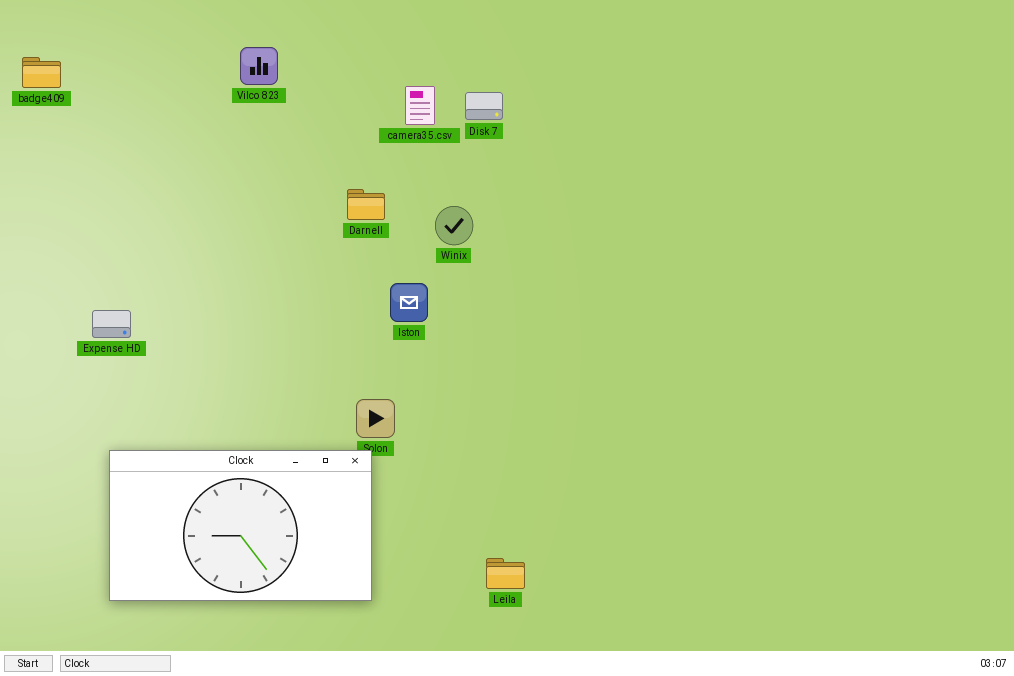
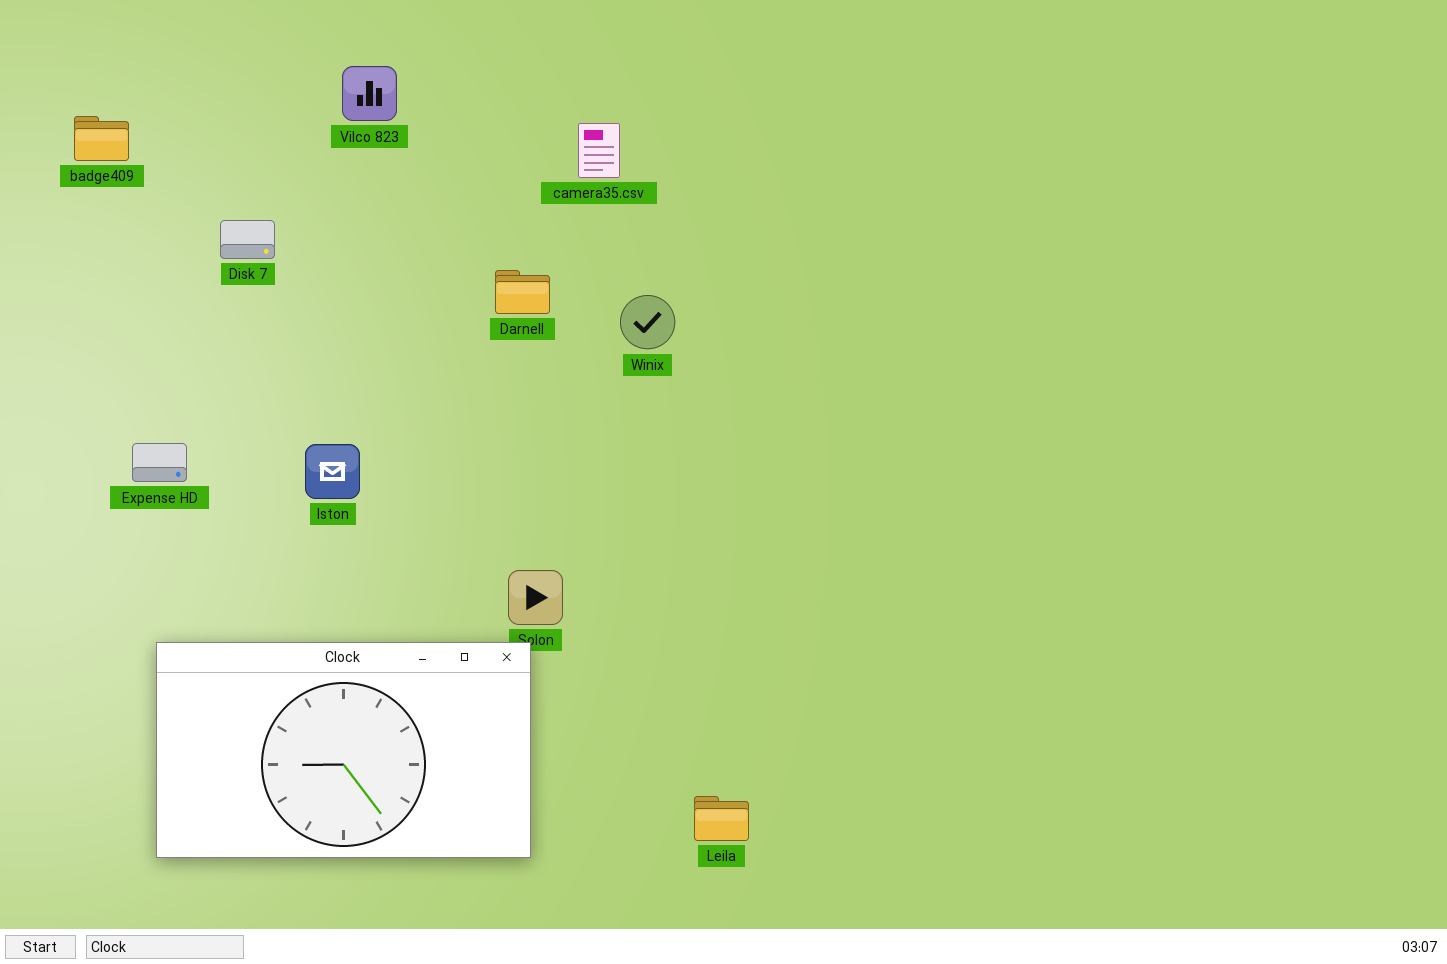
badge409: [22,57,61,88] -> [74,116,129,161], moved
Disk 7: [465,92,503,120] -> [220,220,275,259], moved
Iston: [390,283,428,322] -> [305,444,360,499], moved

